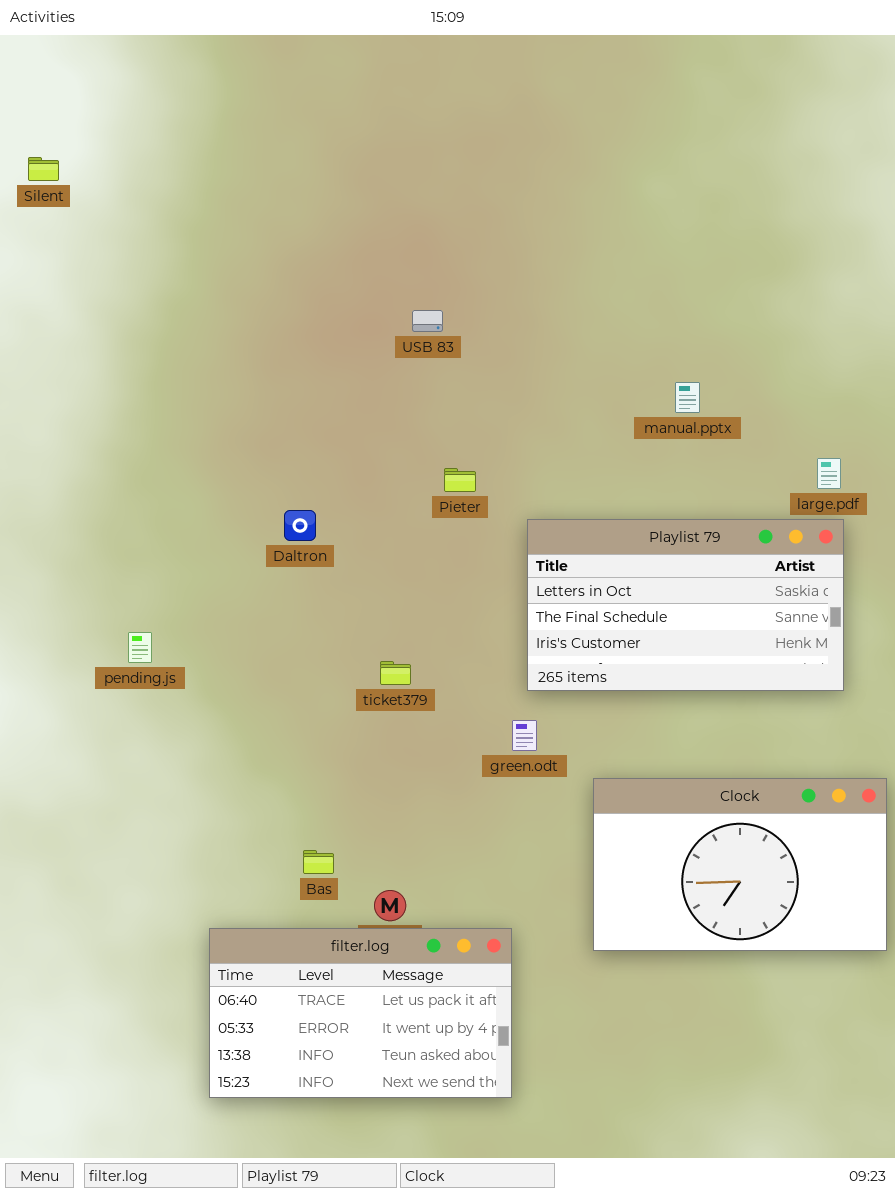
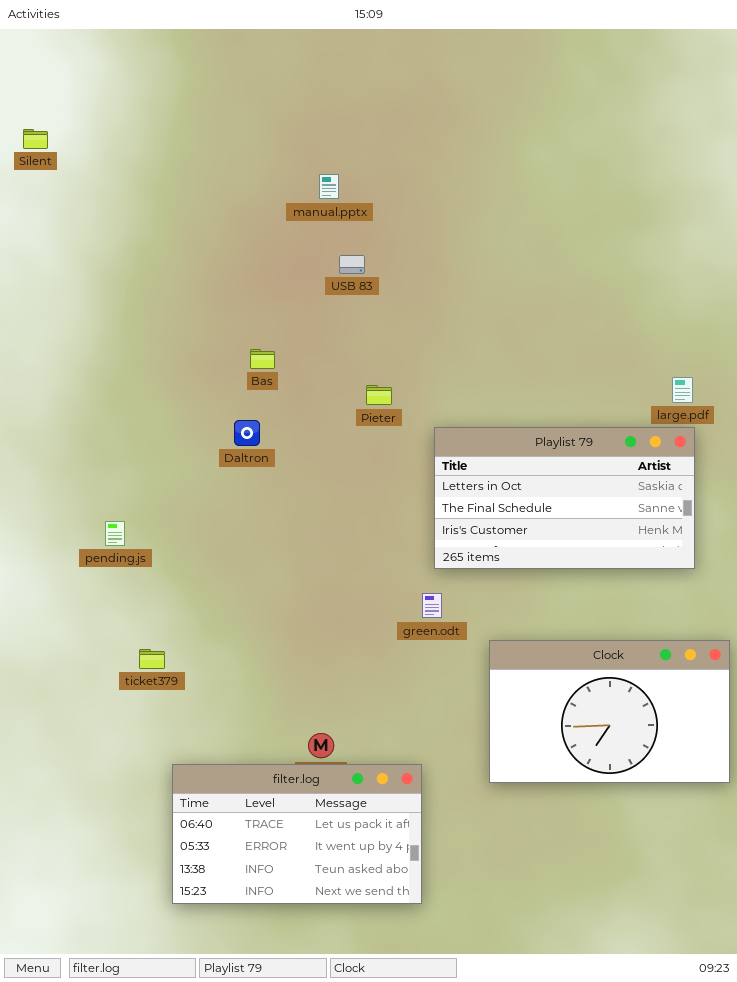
manual.pptx: [675,382,700,413] -> [319,174,339,199], moved
ticket379: [380,661,411,685] -> [139,649,165,669], moved
Bas: [303,850,334,874] -> [250,349,275,369], moved

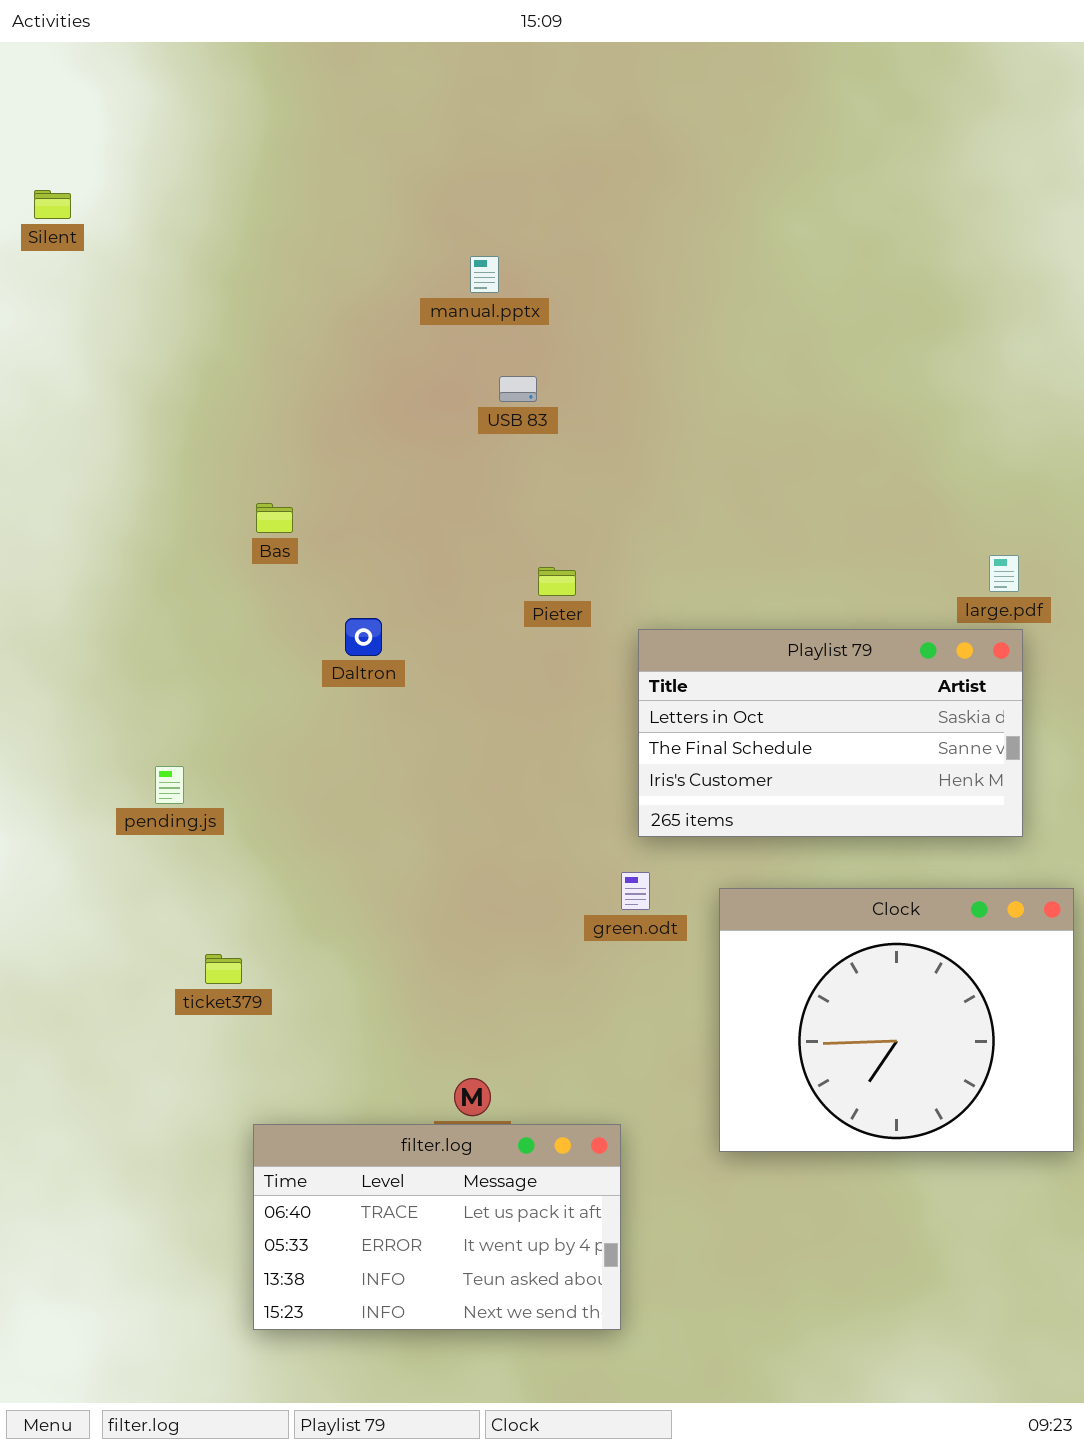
Bas: [250,349,275,369] -> [256,503,293,533], moved
Clock: [489,640,730,783] -> [719,888,1074,1152], resized

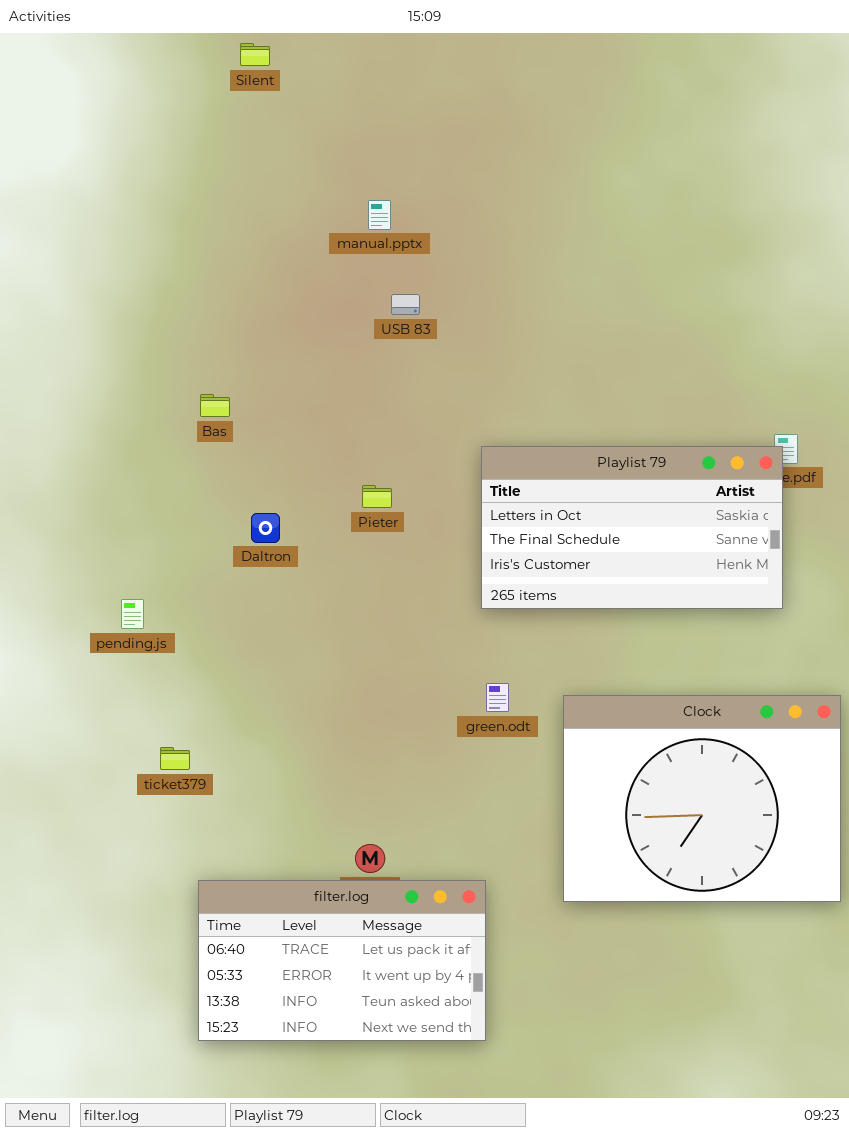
Silent: [34,190,71,219] -> [240,43,270,66], moved
Pieter: [538,567,576,596] -> [362,485,392,508], moved
Daltron: [345,618,382,656] -> [251,513,280,543], moved
Playlist 79: [638,629,1023,837] -> [481,446,783,609], moved

